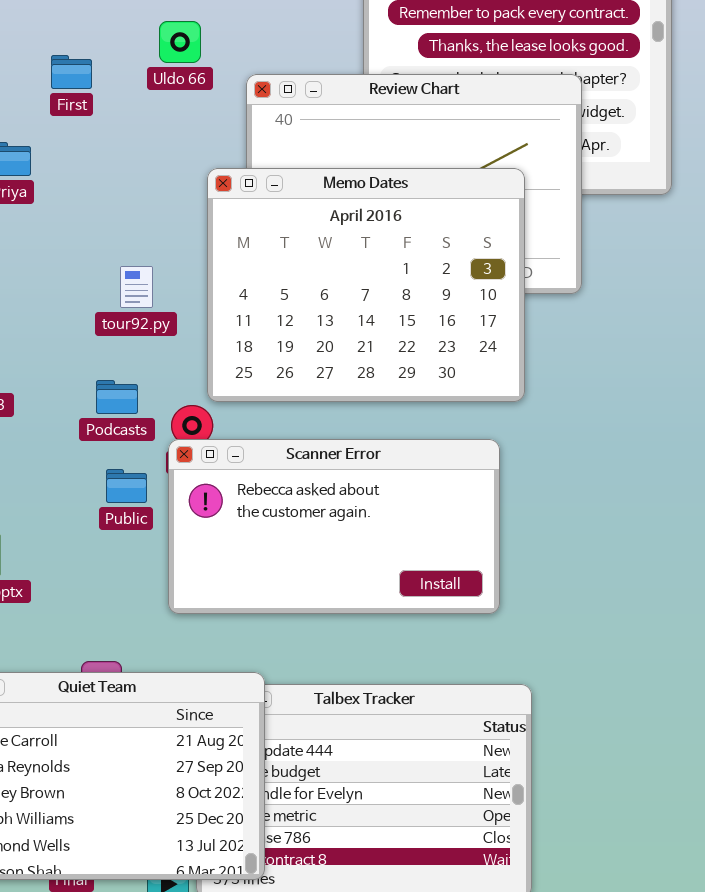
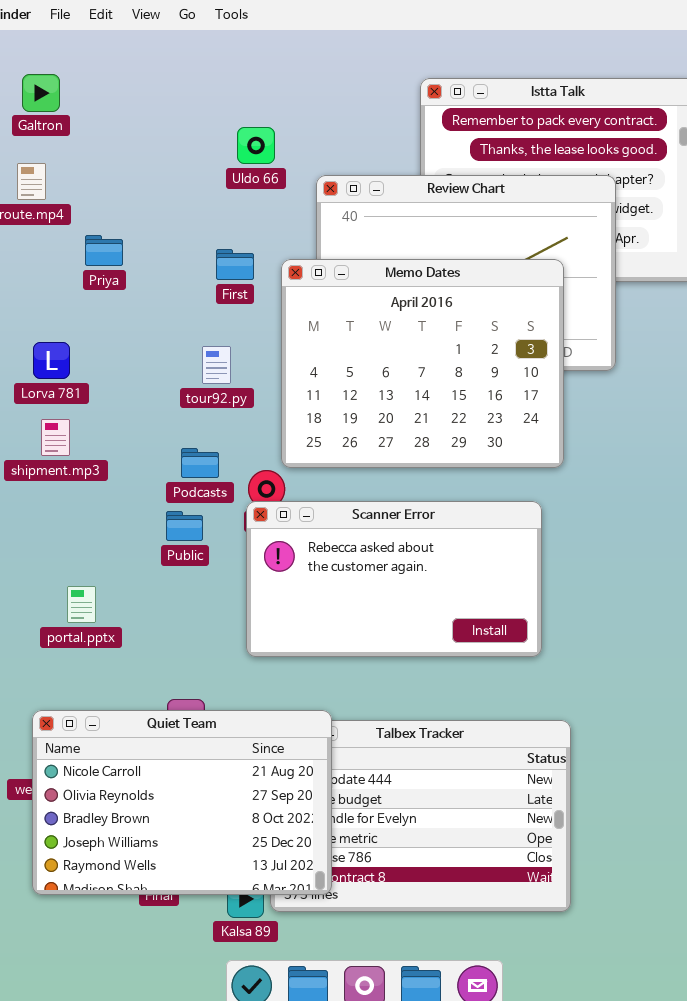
First: [51,55,92,89] -> [216,249,254,280], moved
Public: [106,469,147,503] -> [166,511,203,541], moved

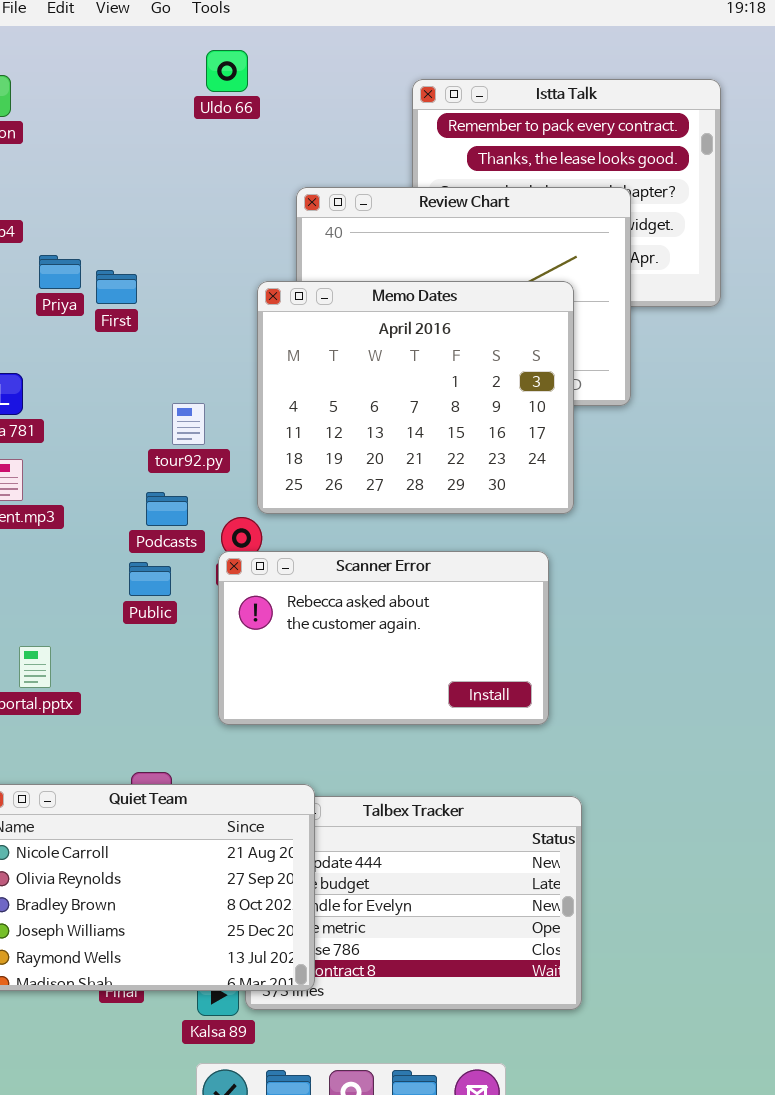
Uldo 66: [237,127,275,164] -> [206,50,248,92], moved
First: [216,249,254,280] -> [96,270,137,304], moved
tour92.py: [202,346,231,384] -> [172,403,205,445], moved

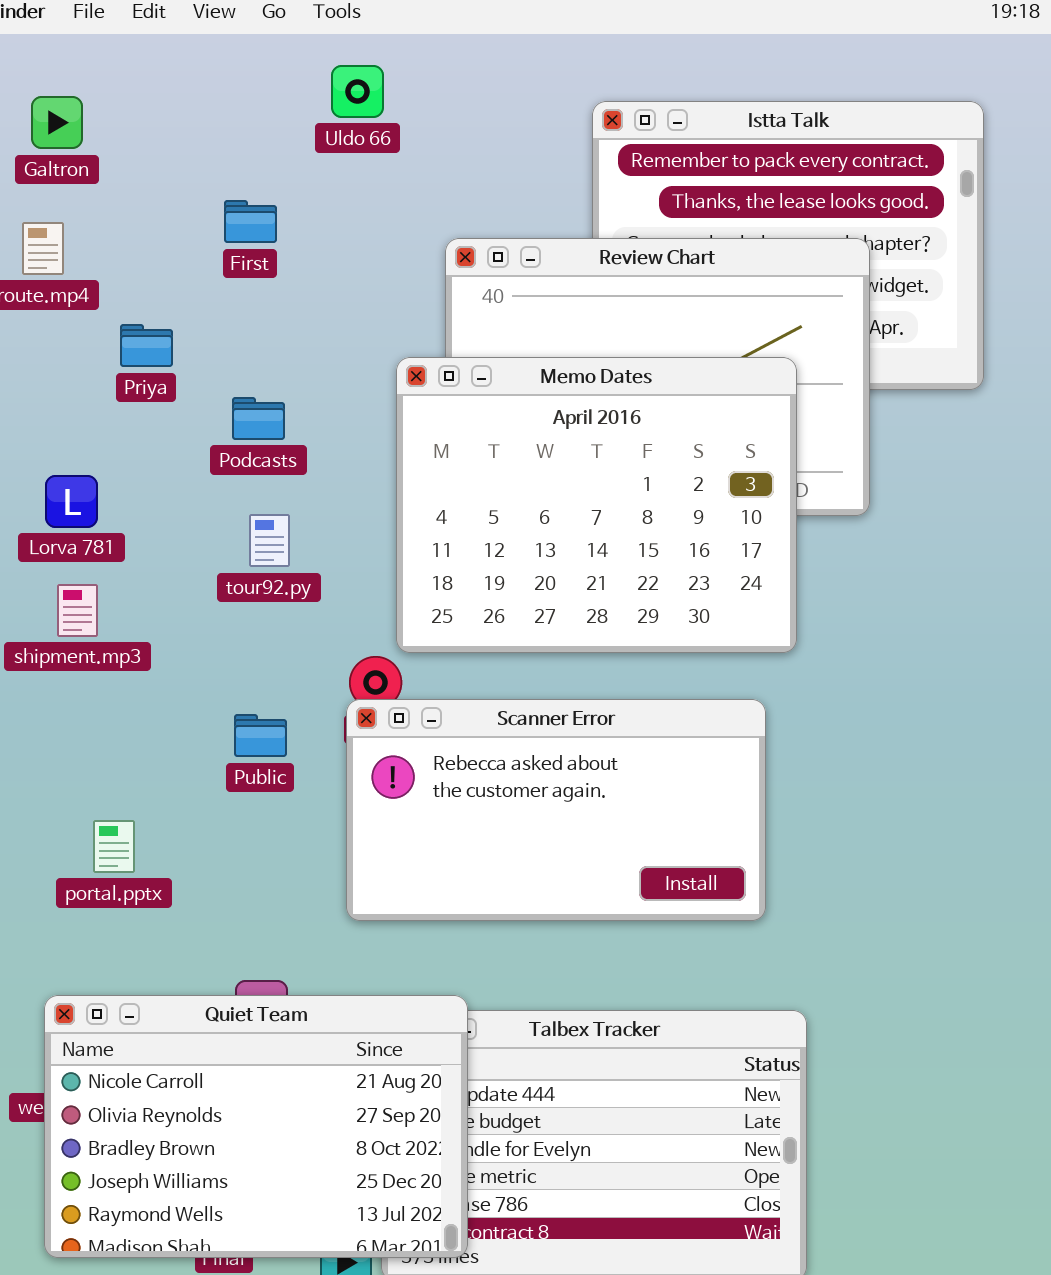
First: [96,270,137,304] -> [224,200,277,243], moved
tour92.py: [172,403,205,445] -> [249,514,290,567], moved
Podcasts: [146,492,188,526] -> [232,397,285,440], moved

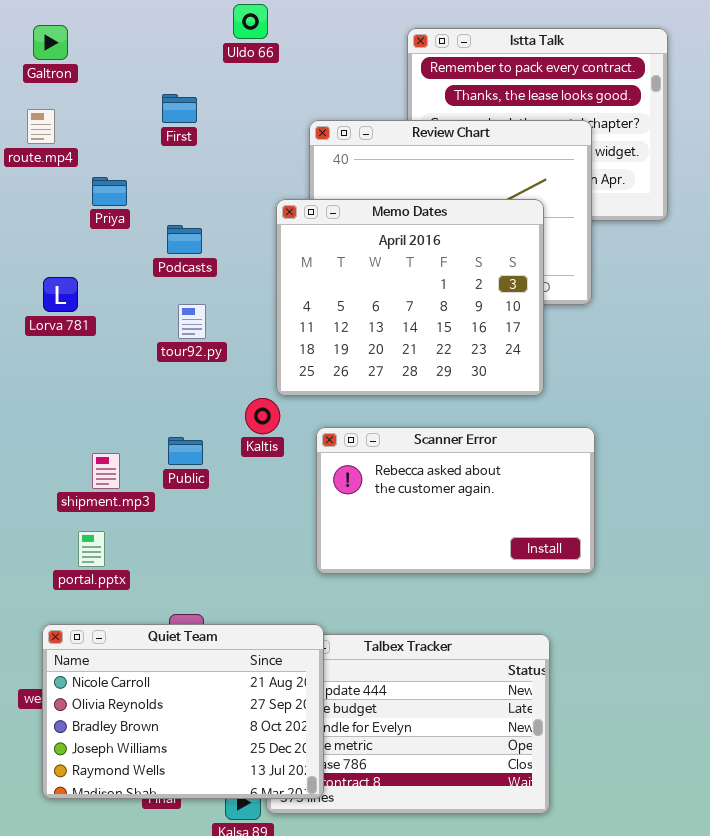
shipment.mp3: [57,584,98,637] -> [92,453,120,489], moved
Scanner Error: [346,699,766,921] -> [316,427,595,574], moved
portal.pptx: [93,820,135,873] -> [78,531,105,567], moved

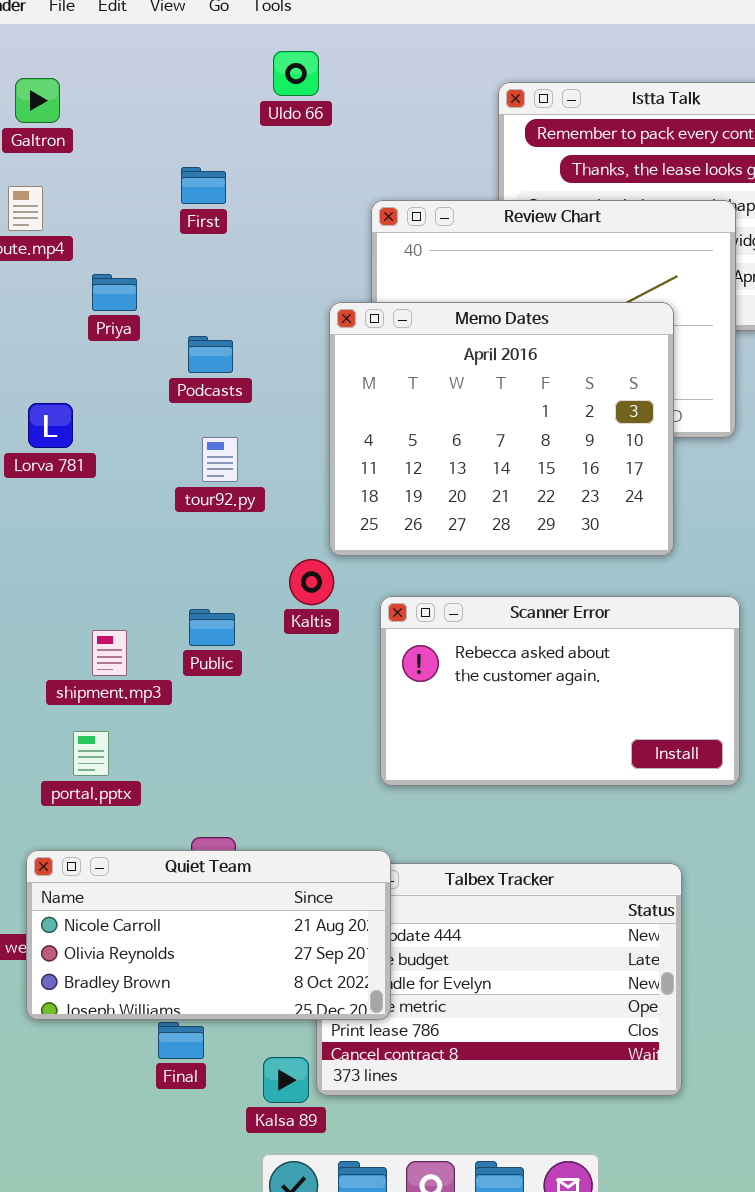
Quiet Team: [42,624,324,799] -> [26,850,391,1020], resized

